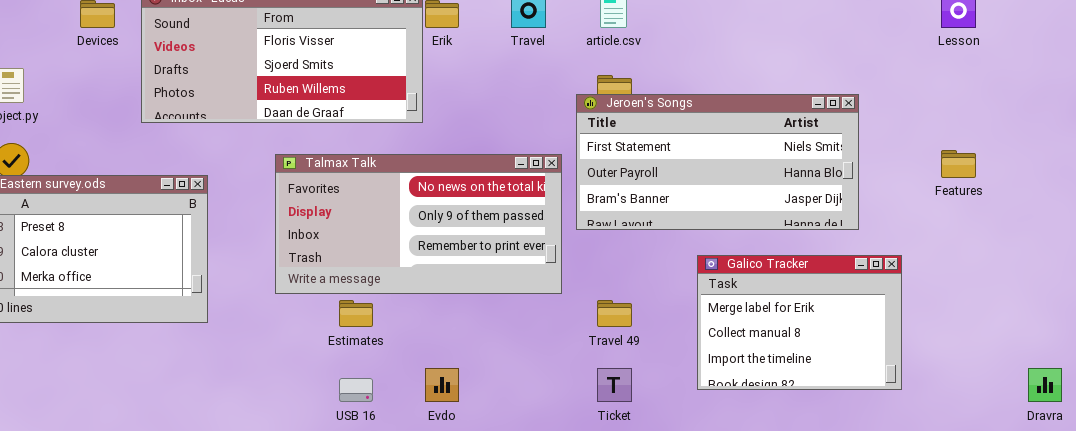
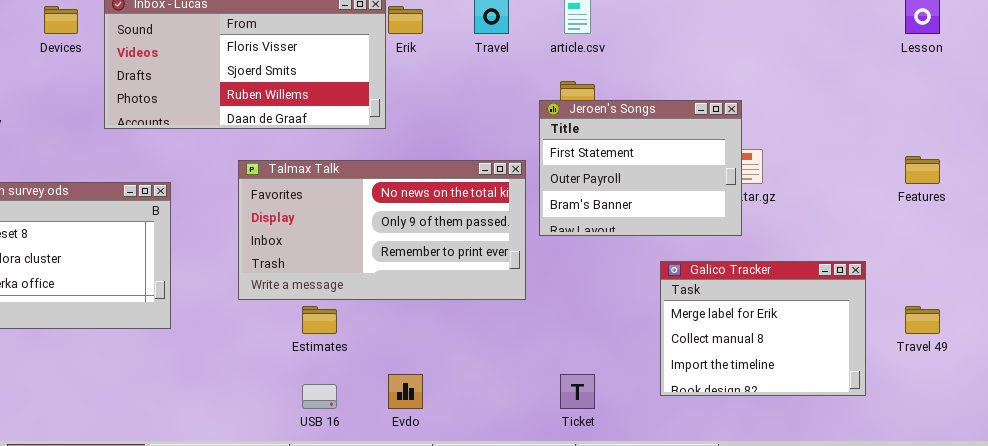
Jeroen's Songs: [576,94,859,230] -> [539,100,742,236], resized
Travel 49: [597,300,632,327] -> [905,306,940,334], moved

